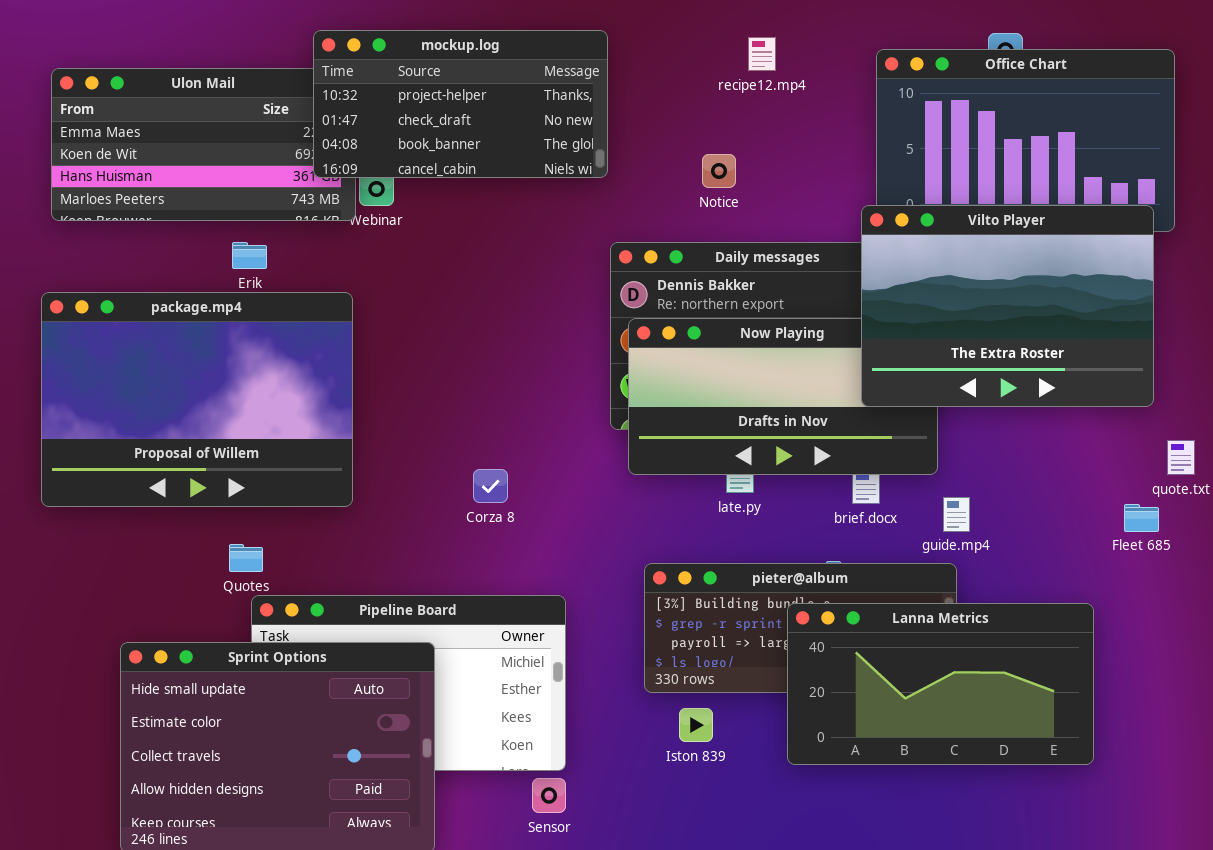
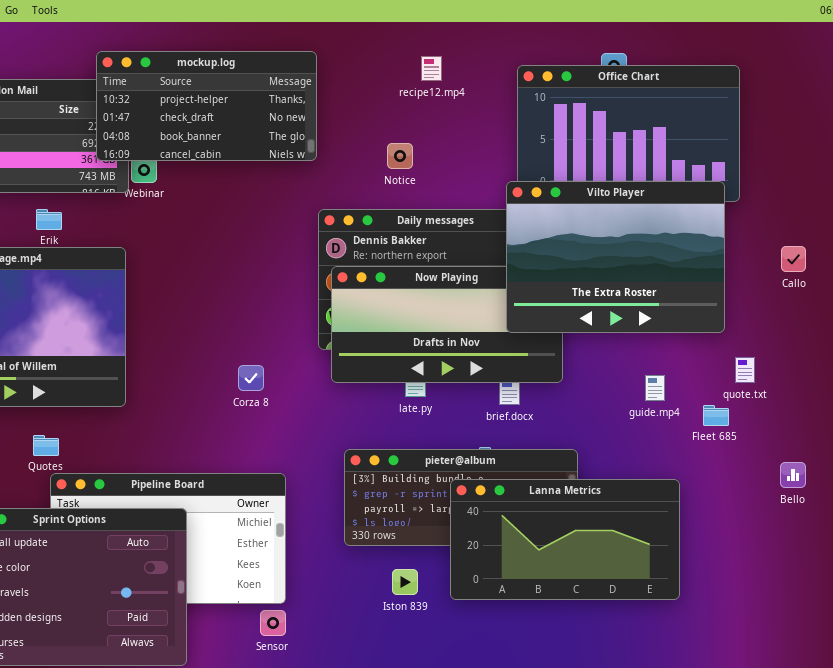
Corza 8: [473,469,508,503] -> [238,365,264,391], moved
guide.mp4: [943,497,970,532] -> [645,375,665,401], moved
Iston 839: [679,708,713,742] -> [392,569,418,595], moved

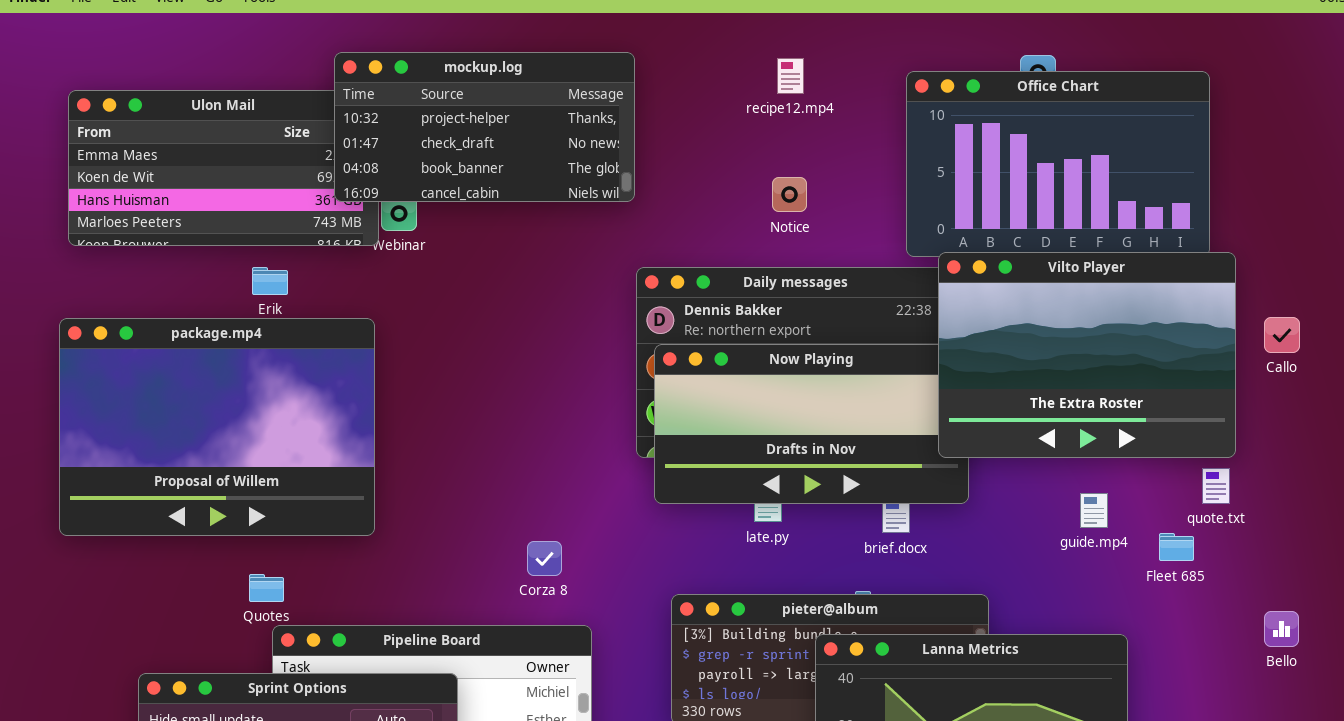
Notice: [387,143,413,169] -> [772,177,807,212], moved
Vilto Player: [506,181,725,333] -> [938,252,1236,458], moved
Corza 8: [238,365,264,391] -> [527,541,562,576], moved

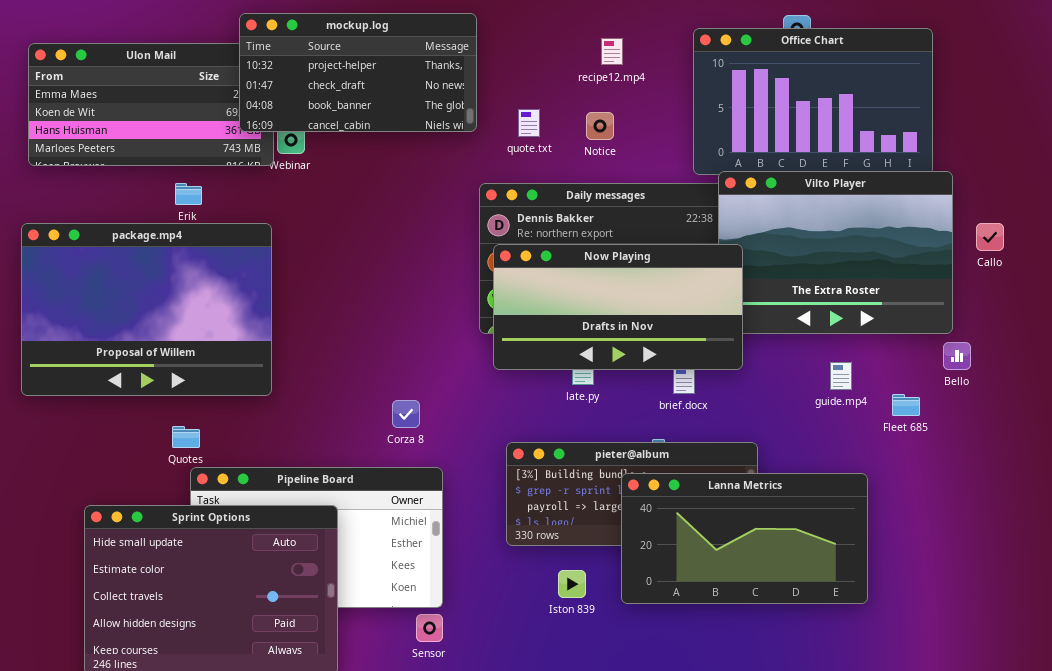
recipe12.mp4: [777,58,804,94] -> [601,38,623,65], moved
Now Playing: [654,344,969,504] -> [493,244,743,370], raised
quote.txt: [1202,468,1230,504] -> [518,109,540,137], moved
Bello: [1264,611,1299,647] -> [943,342,971,370], moved

